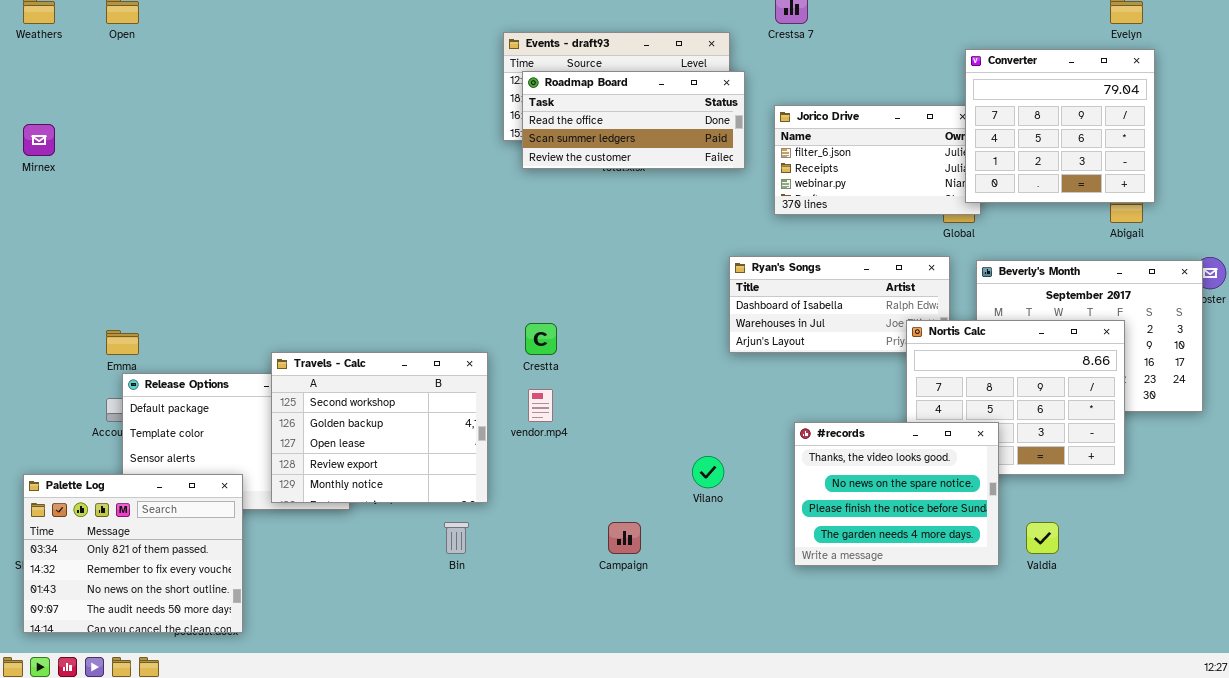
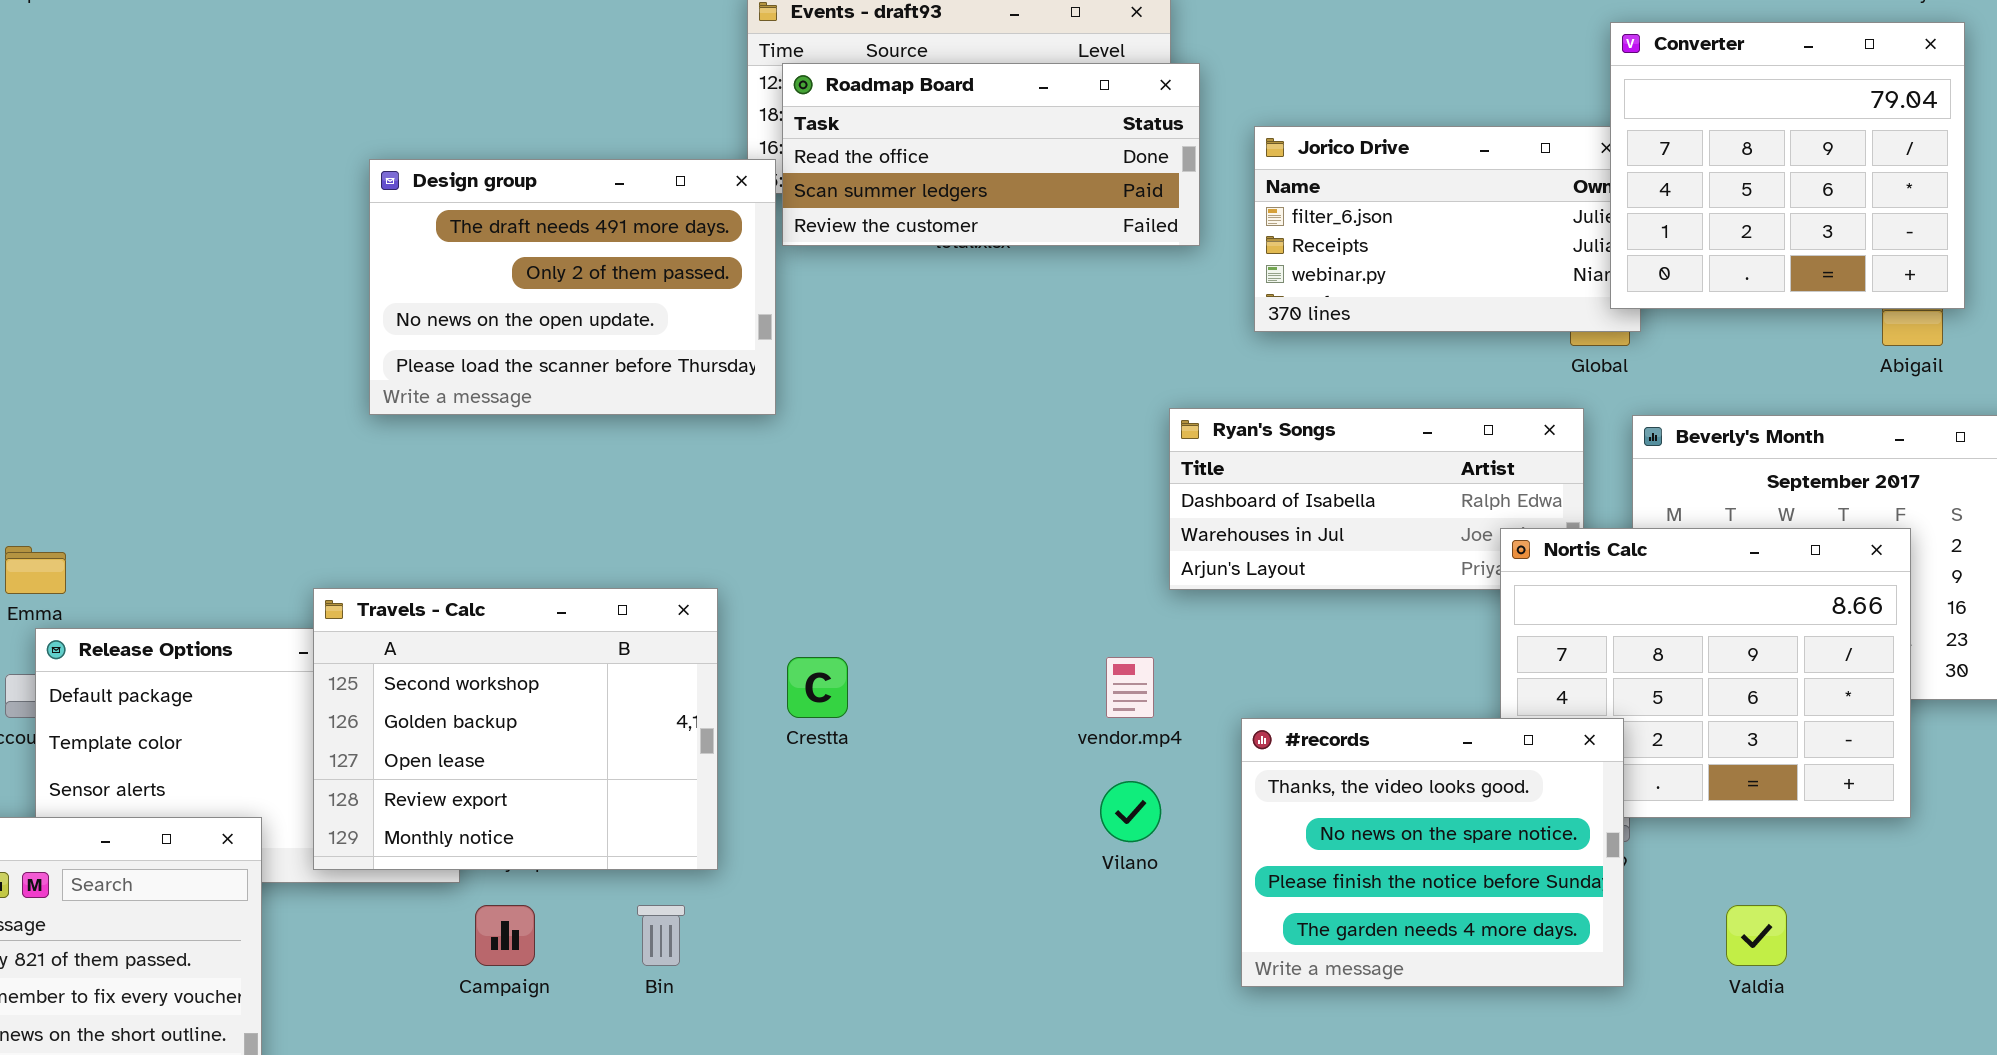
Design group: none -> [369,159,776,415], opened
Crestta: [525,323,557,355] -> [787,657,848,718], moved
vendor.mp4: [528,389,553,422] -> [1106,657,1154,718], moved
#records: [794,422,999,566] -> [1241,718,1624,987], moved
Campaign: [608,522,641,554] -> [475,905,535,966], moved

